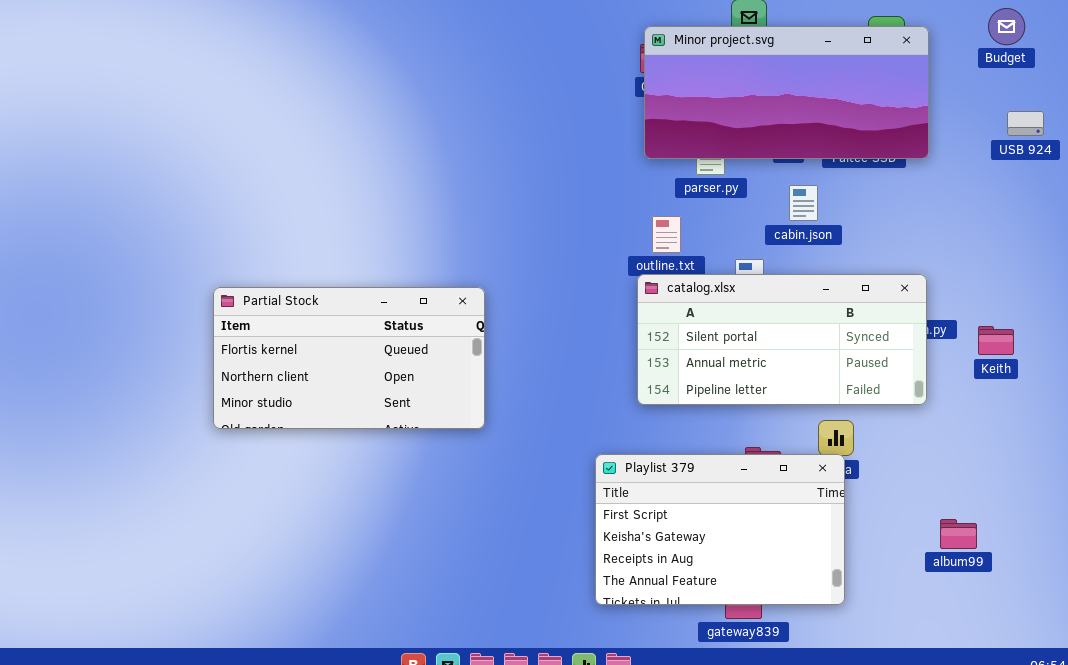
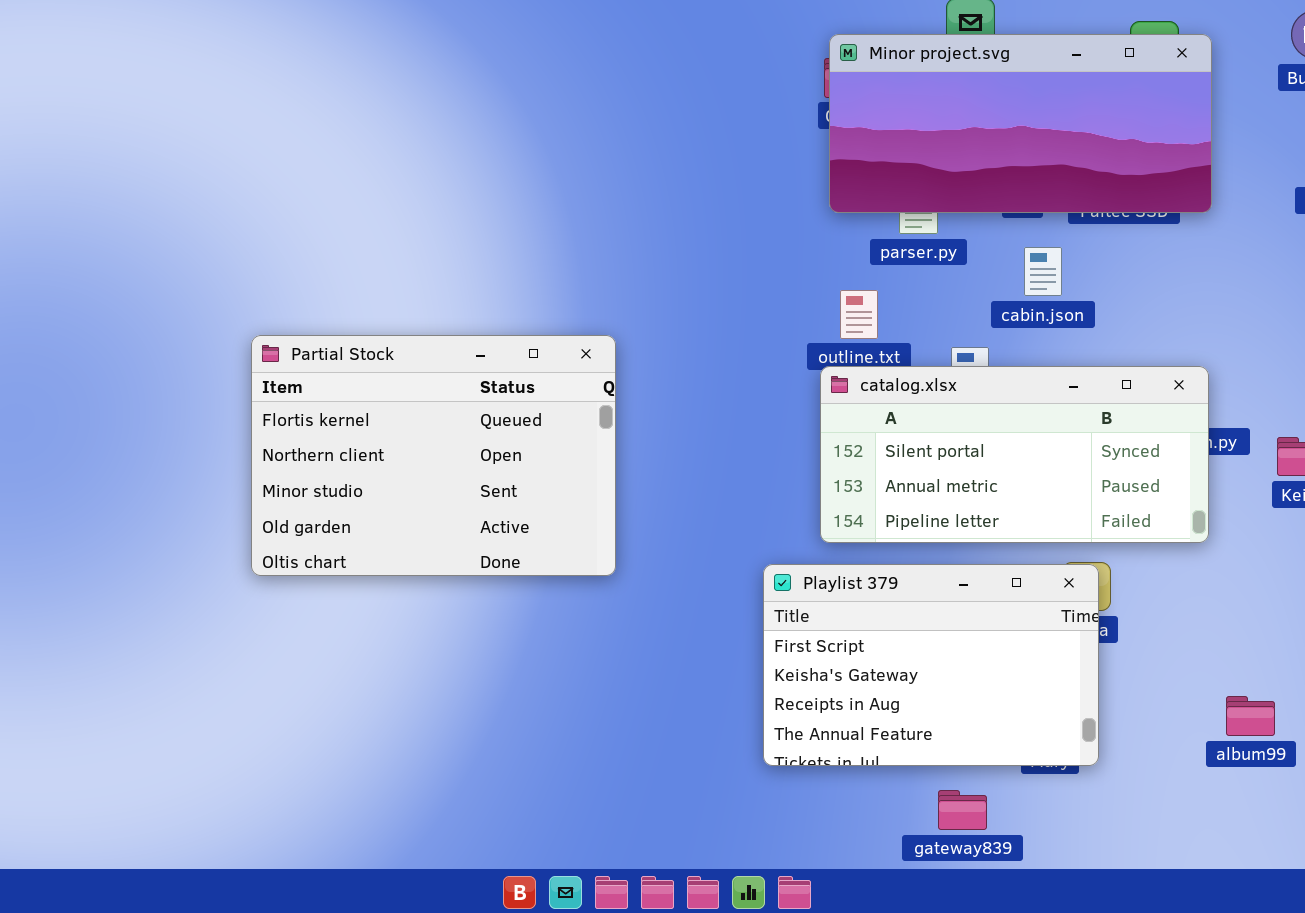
Partial Stock: [213,287,485,429] -> [251,335,616,576], resized
Playlist 379: [595,454,845,605] -> [763,564,1099,766], moved

